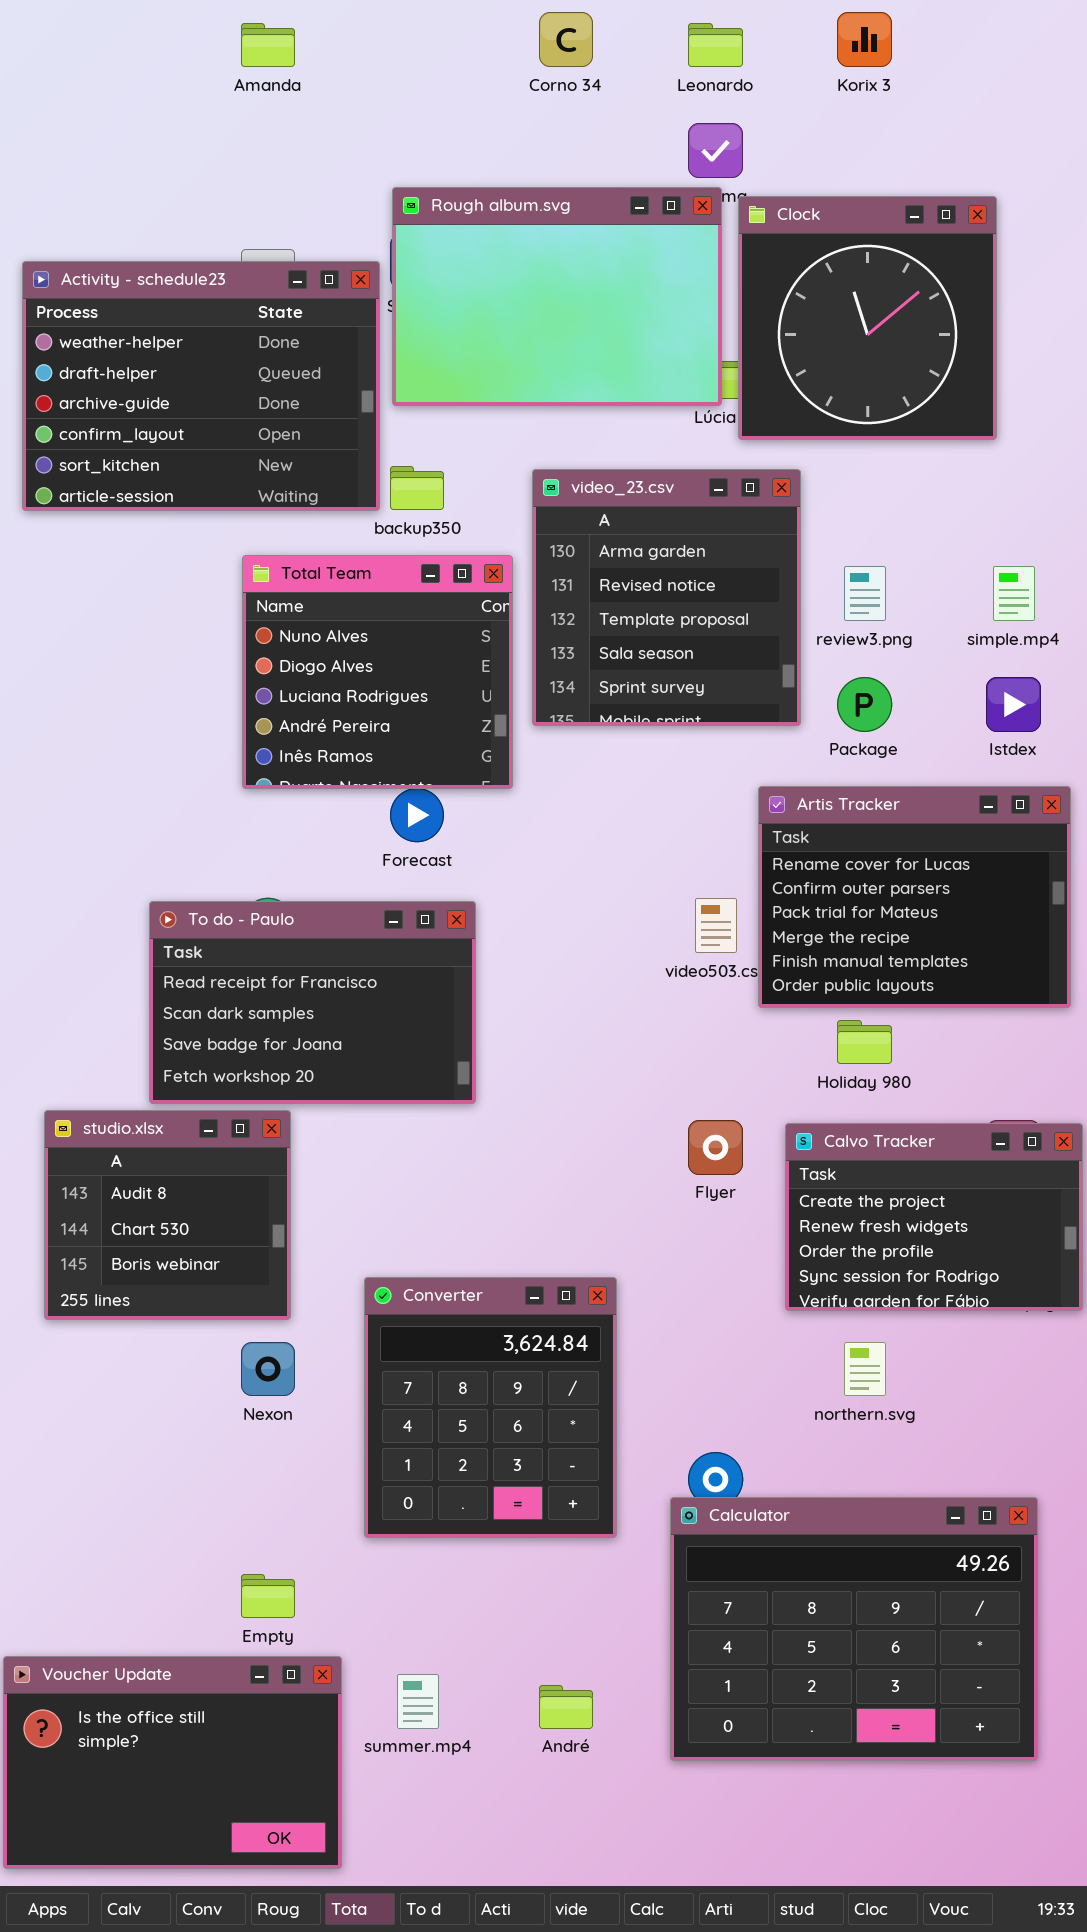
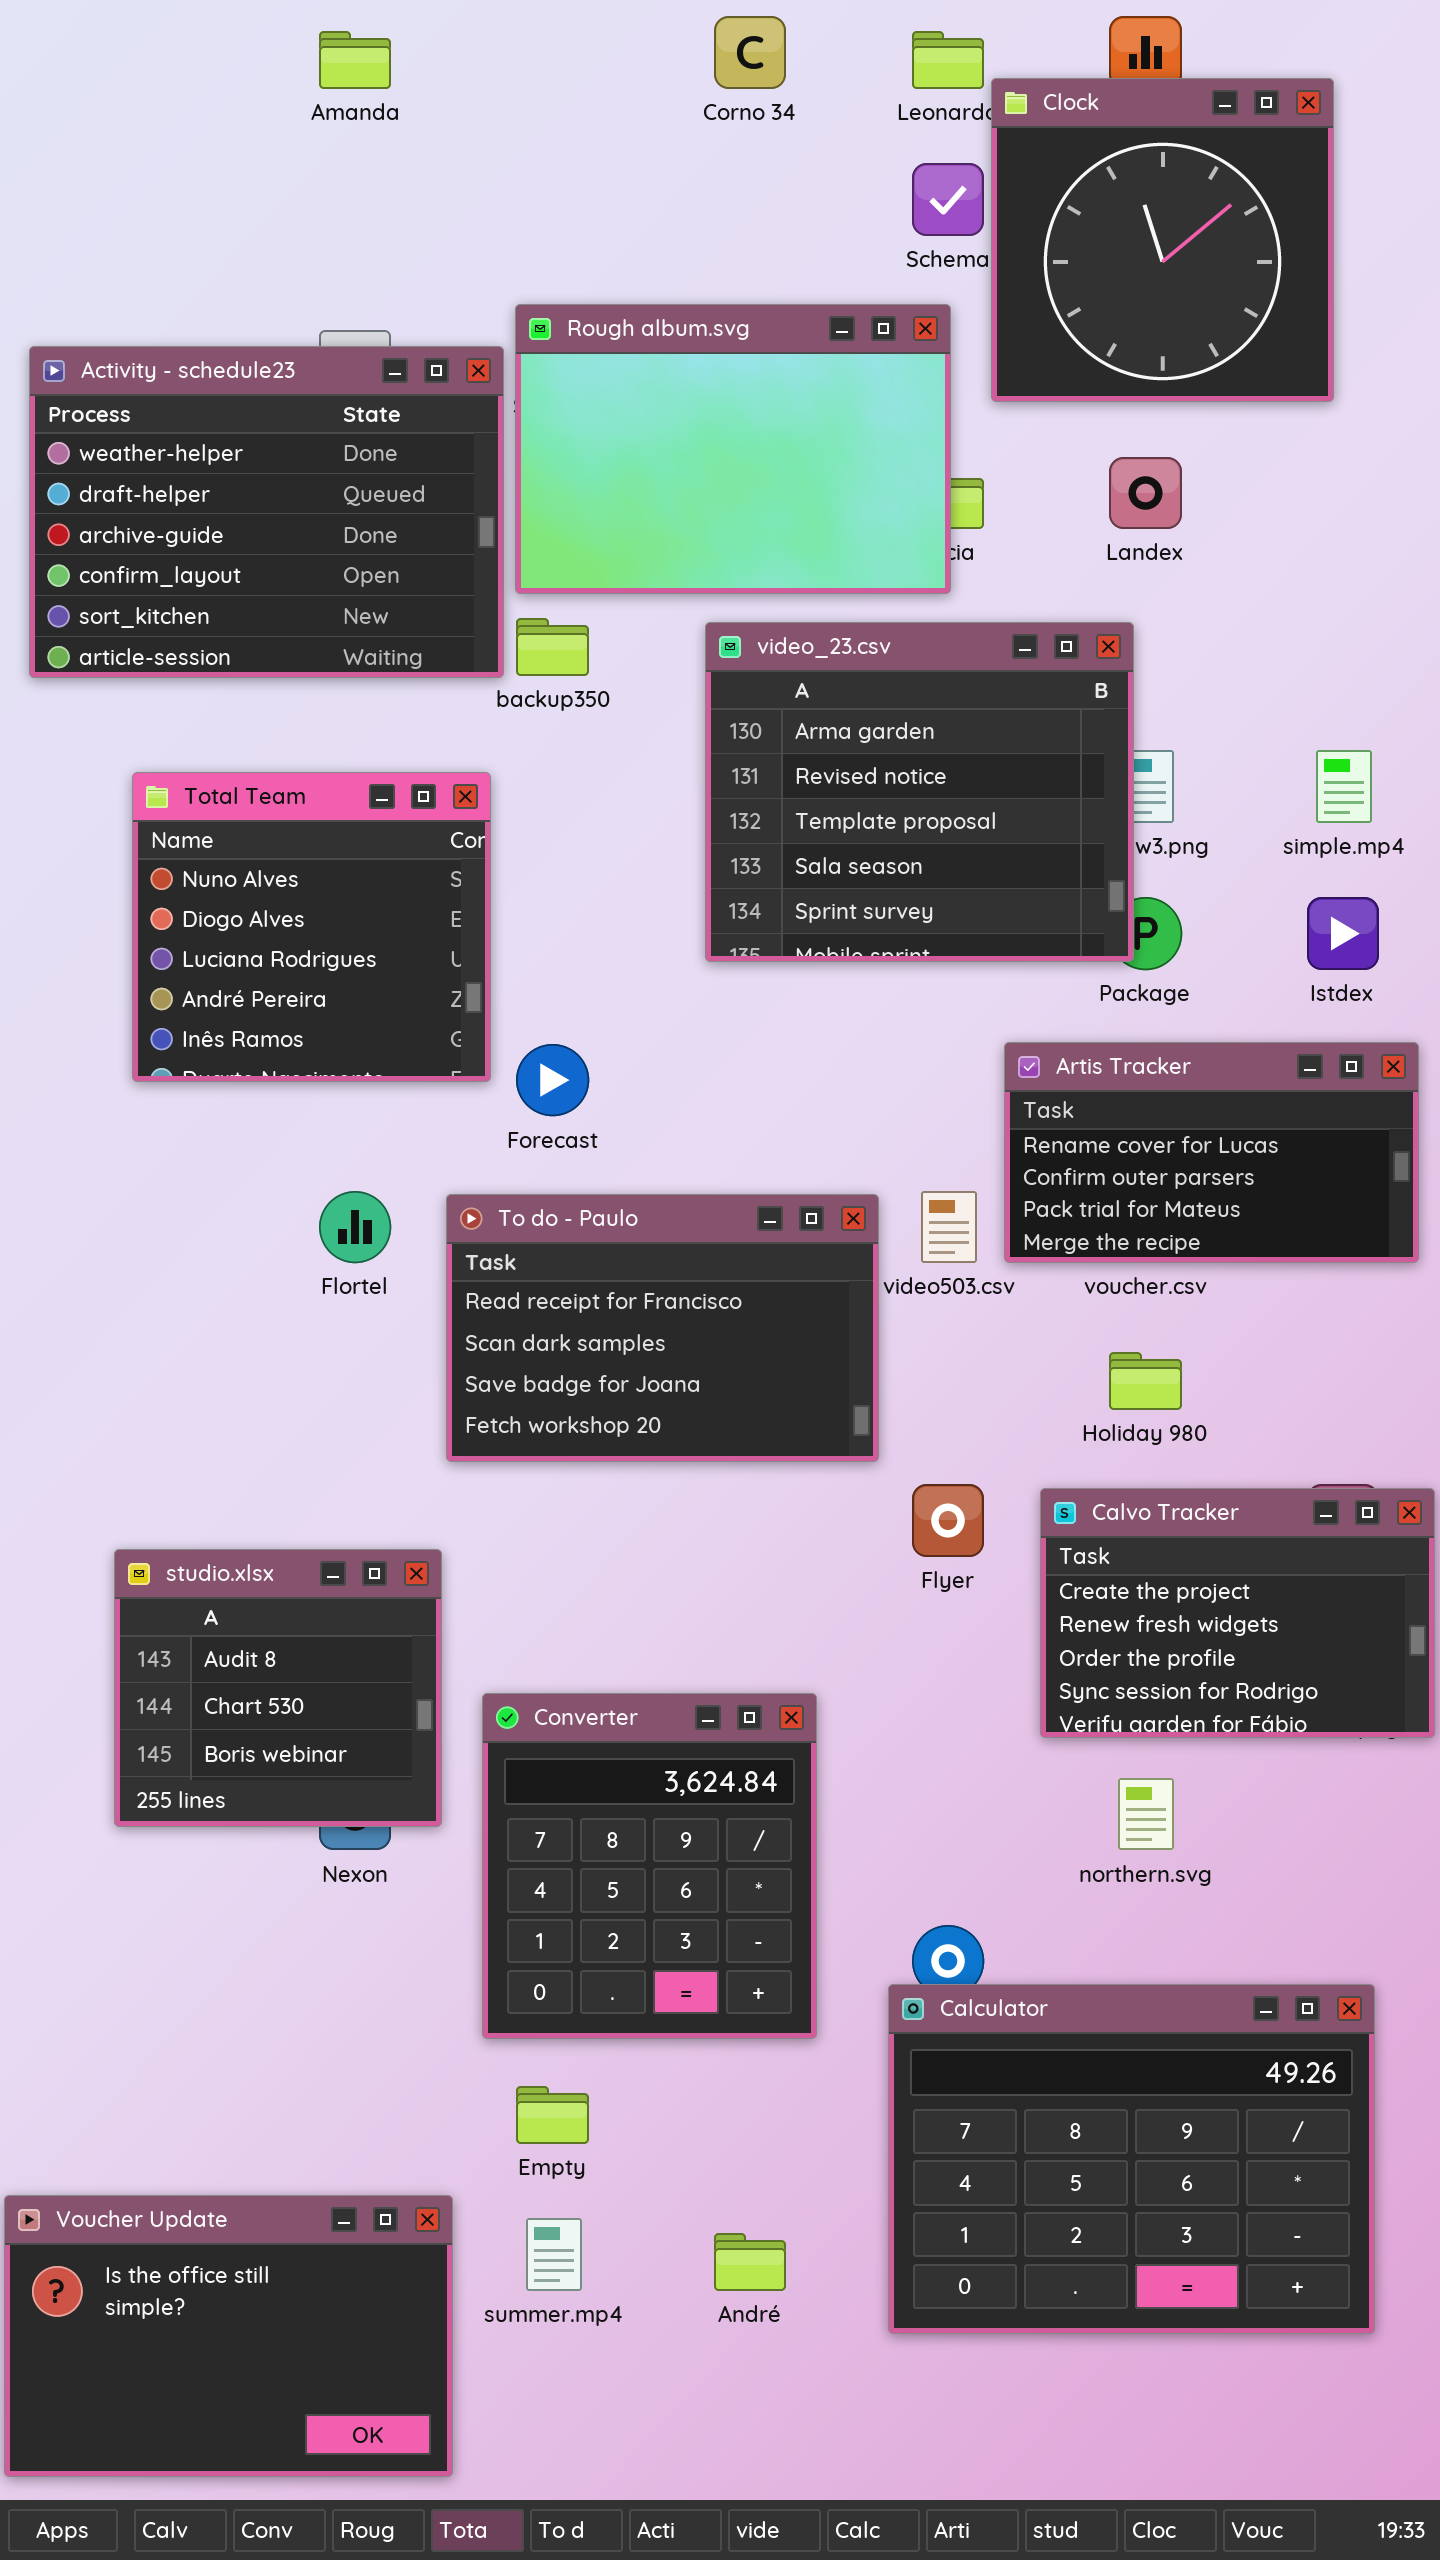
Rough album.svg: [392,187,722,406] -> [515,304,951,594], moved
Clock: [738,196,997,440] -> [991,78,1334,402], moved
video_23.csv: [532,469,801,726] -> [705,622,1134,962], resized
Total Team: [242,555,513,789] -> [132,772,491,1082], moved
Artis Tracker: [758,786,1071,1008] -> [1004,1042,1419,1263], resized
To do - Paulo: [149,901,476,1104] -> [446,1194,879,1462], moved
studio.xlsx: [44,1110,291,1320] -> [114,1549,442,1827], moved
Empty: [241,1574,295,1618] -> [516,2086,589,2144], moved

